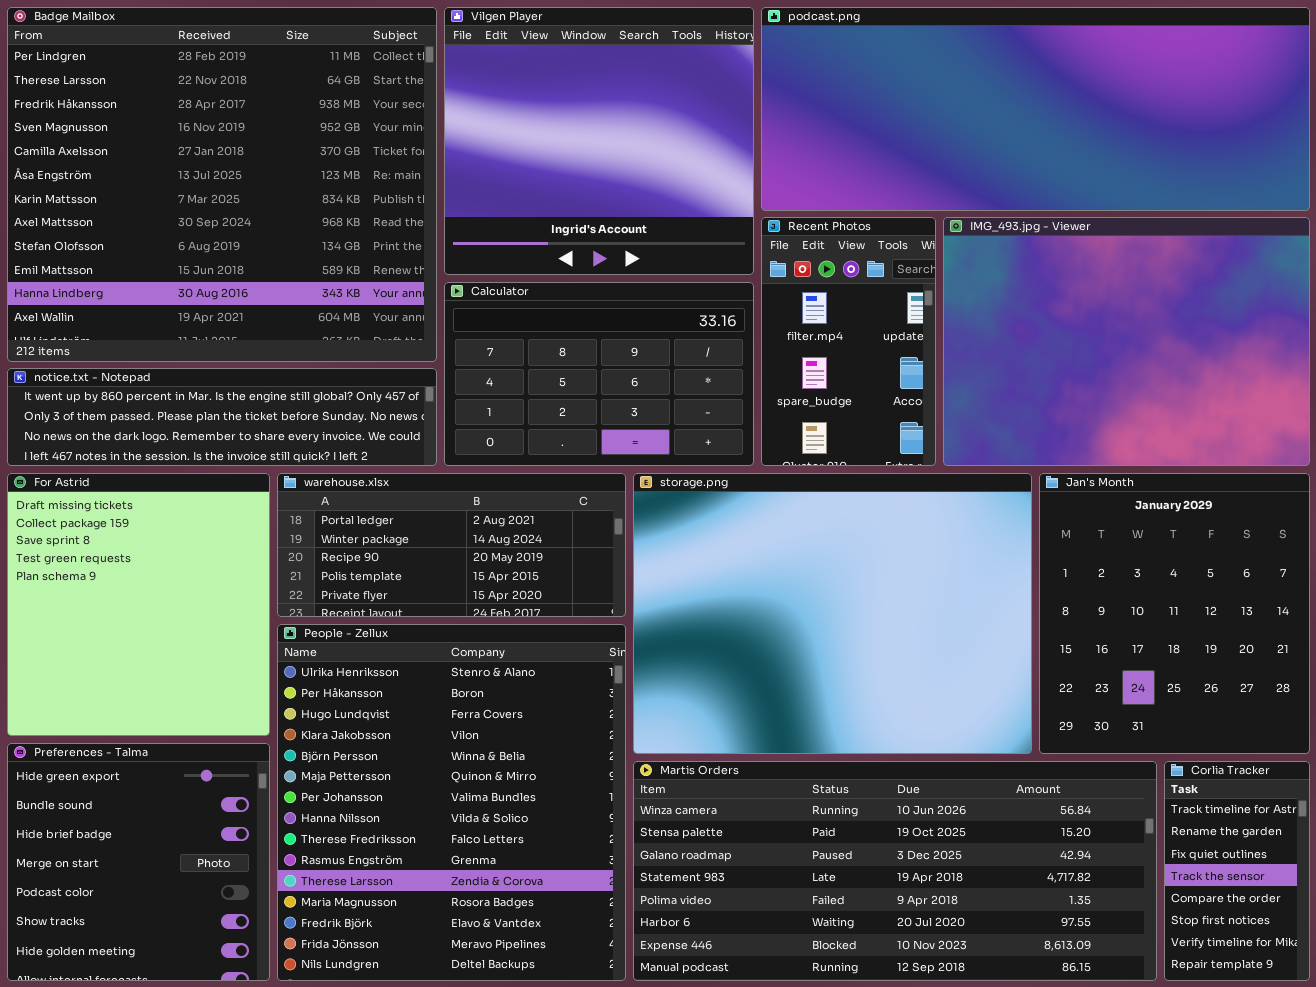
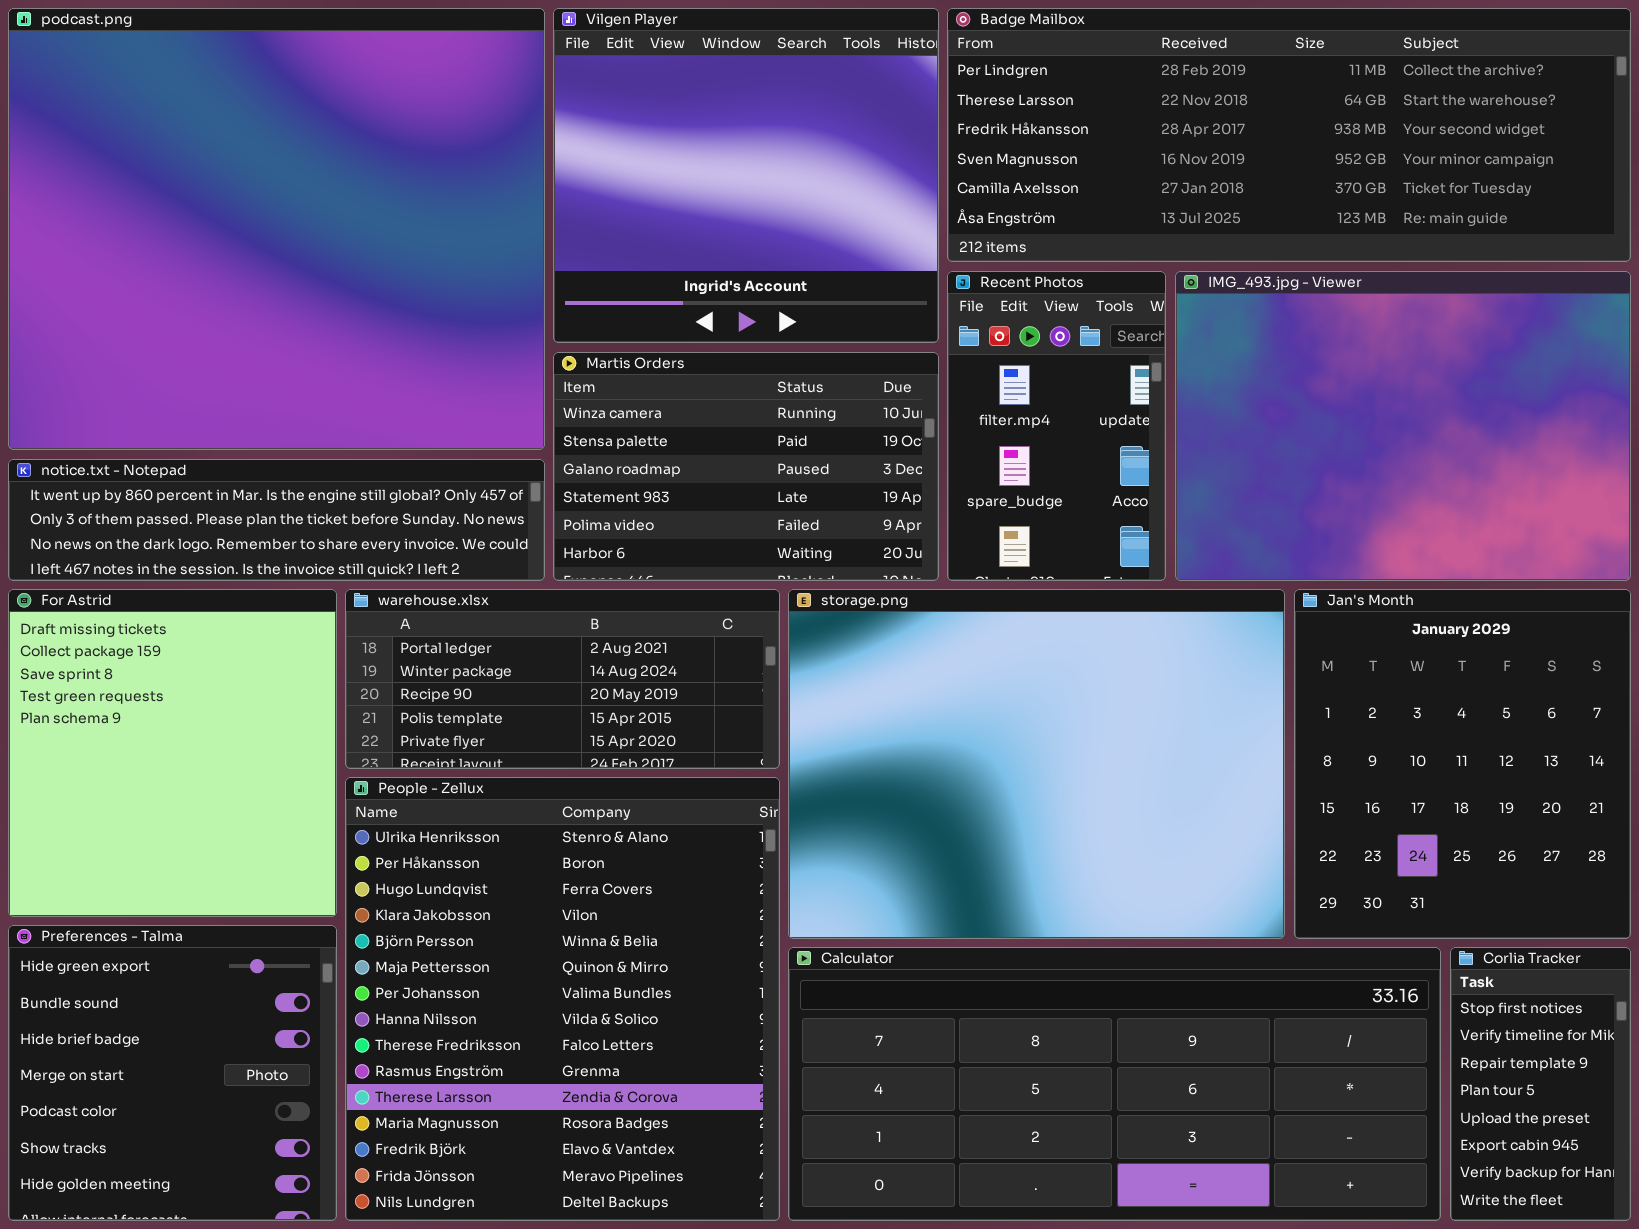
Badge Mailbox: [7,7,437,362] -> [947,8,1631,262], moved, resized
podcast.png: [761,7,1310,211] -> [8,8,545,450], moved, resized
Calculator: [444,282,754,466] -> [788,947,1441,1221], moved, resized
Martis Orders: [633,761,1157,981] -> [553,352,939,581], moved, resized
Corlia Tracker: [1164,761,1310,981] -> [1450,947,1631,1221], scrolled down 5 rows

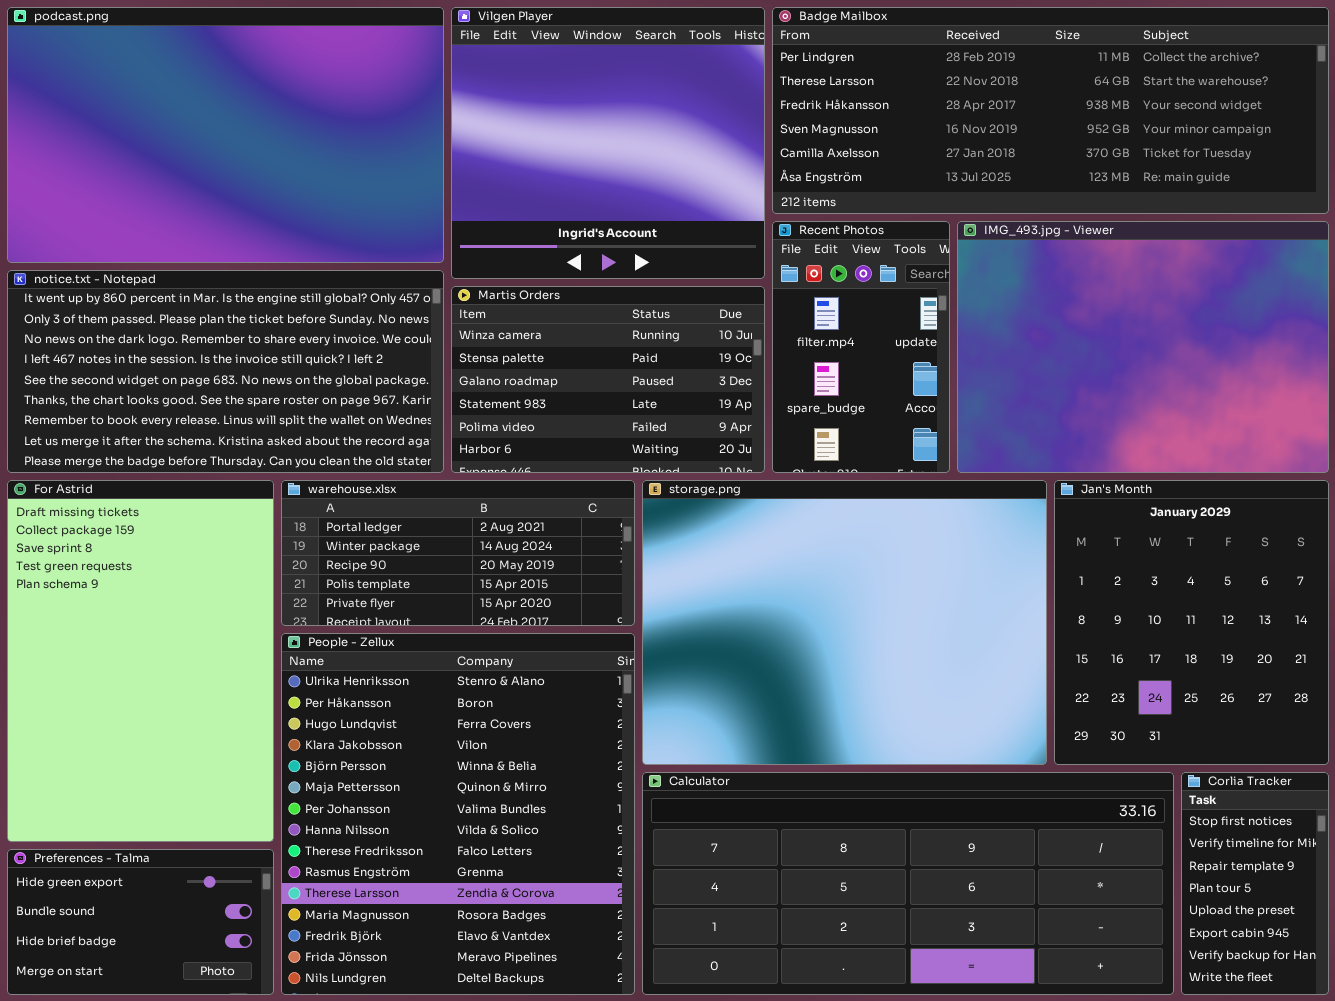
podcast.png: [8,8,545,450] -> [7,7,444,263], resized
notice.txt - Notepad: [8,459,545,581] -> [7,270,444,473], resized
For Astrid: [8,589,337,917] -> [7,480,274,842], resized
Preferences - Talma: [8,925,337,1221] -> [7,849,274,995], resized

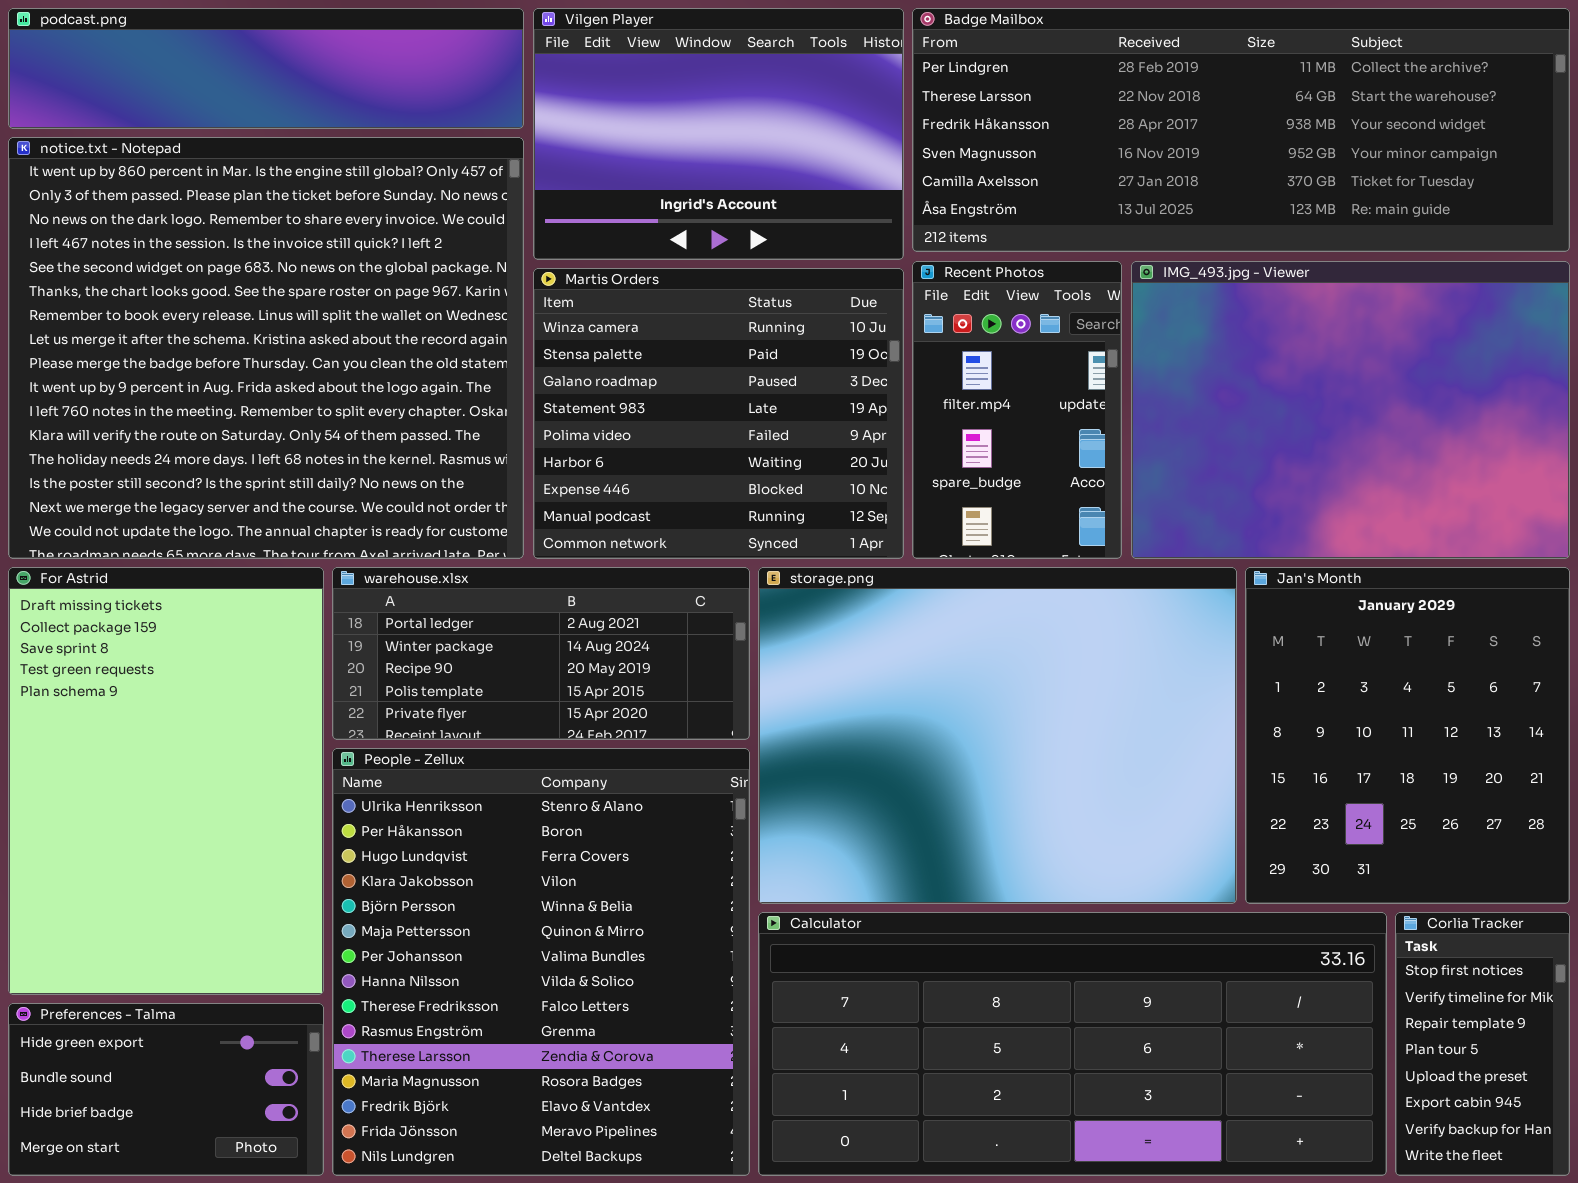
podcast.png: [7,7,444,263] -> [8,8,524,129], resized
Vilgen Player: [451,7,765,279] -> [533,8,904,260], resized
notice.txt - Notepad: [7,270,444,473] -> [8,137,524,559], resized
Martis Orders: [451,286,765,473] -> [533,268,904,559], resized

